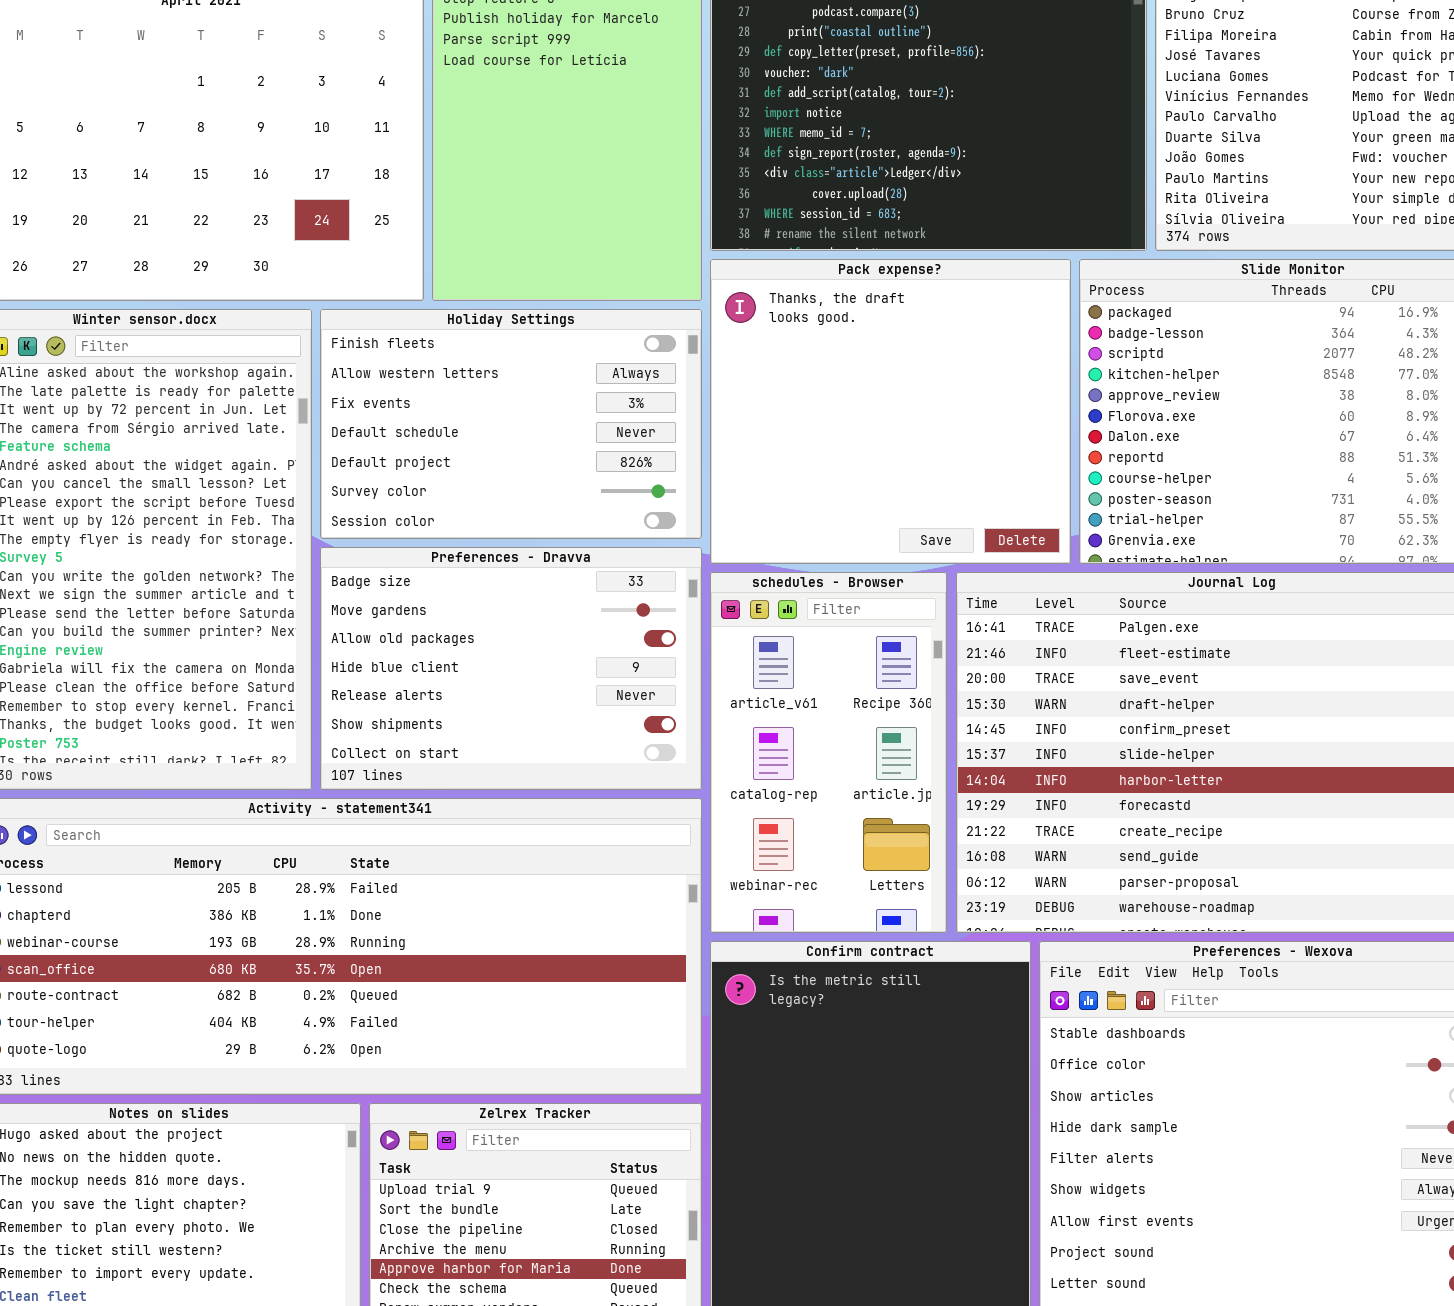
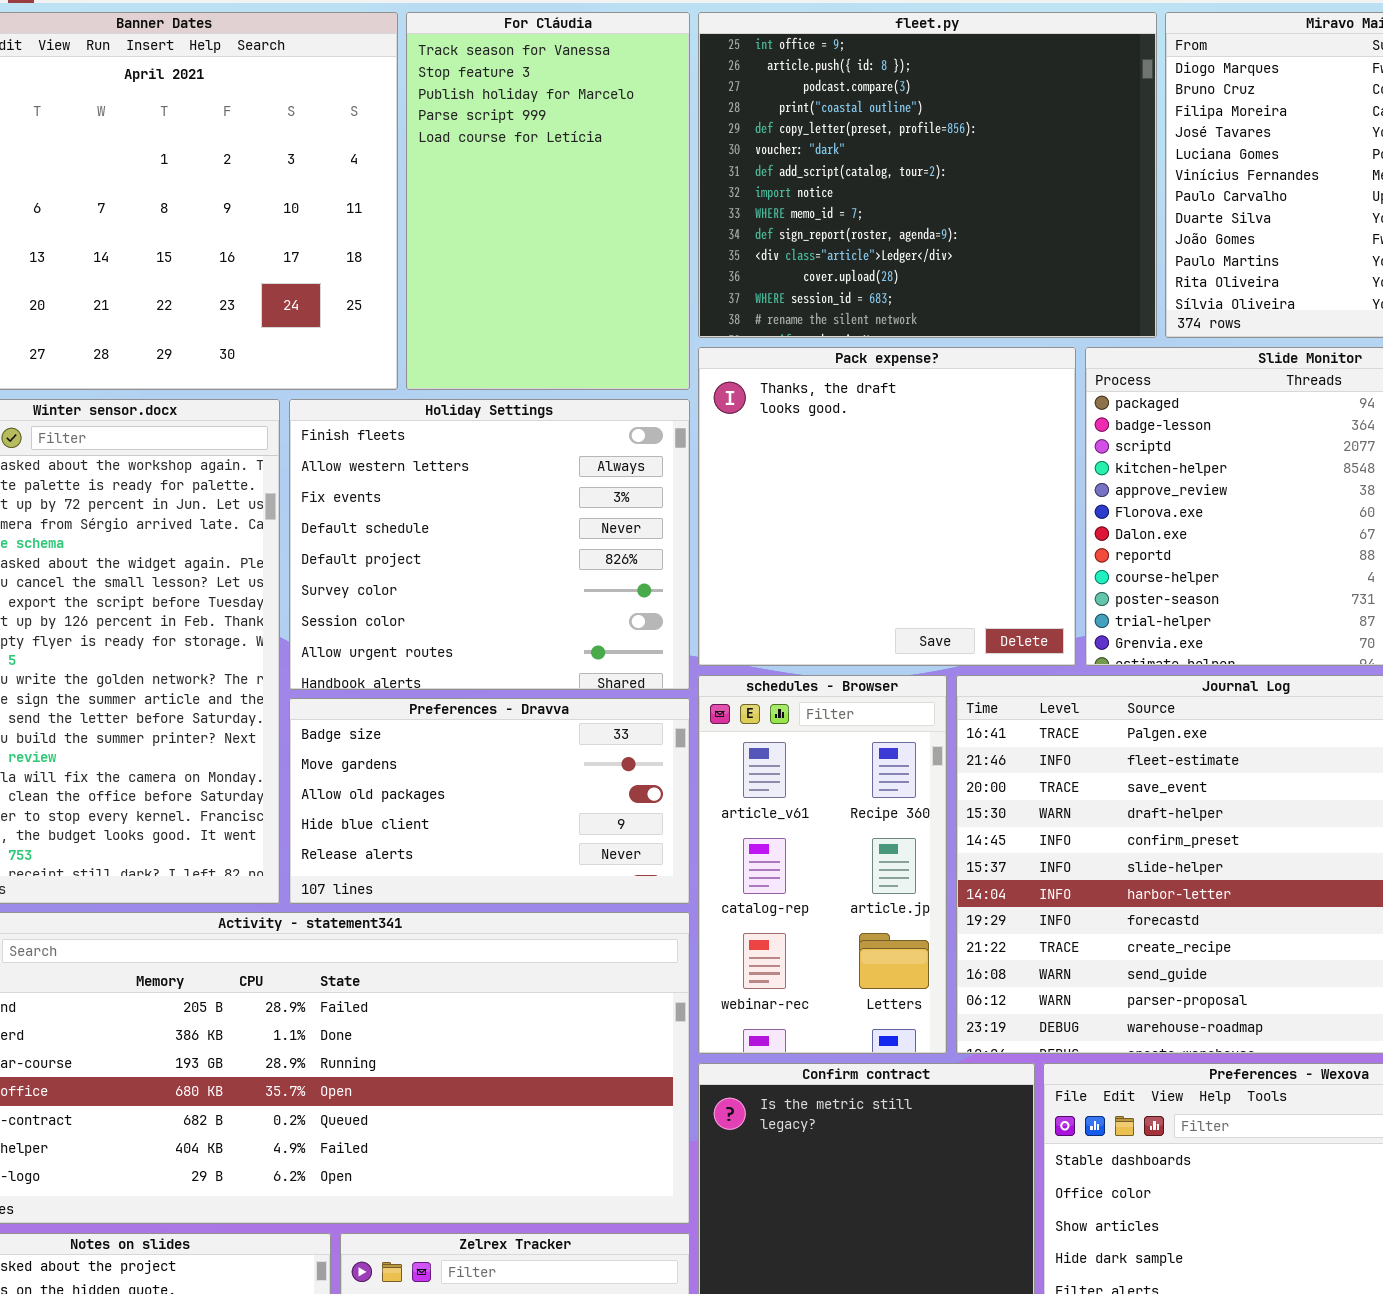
Holiday Settings: [320,309,702,539] -> [289,399,690,690], resized
Preferences - Dravva: [320,547,702,790] -> [289,698,690,904], resized

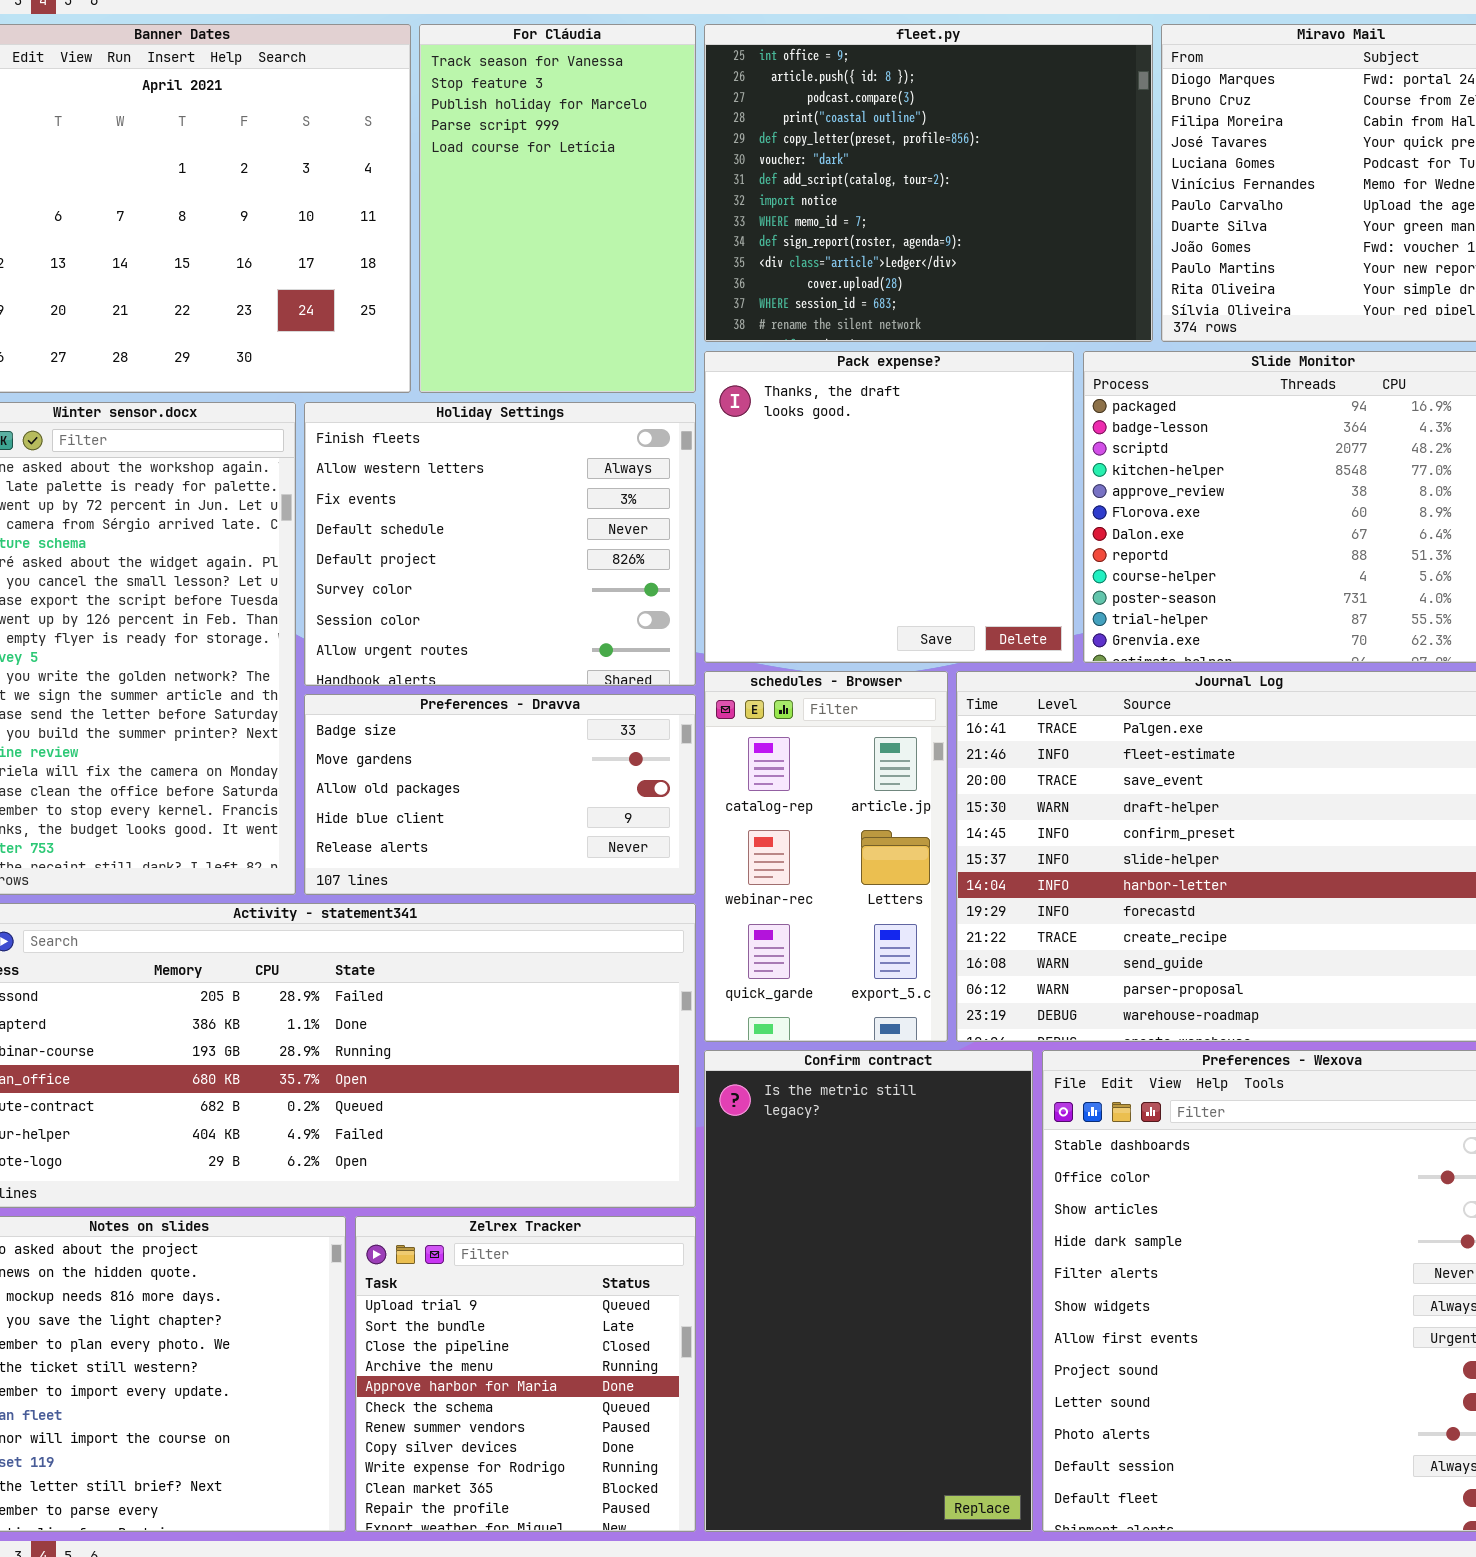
schedules - Browser: [698,675,947,1054] -> [704,671,948,1042], scrolled down 1 row

